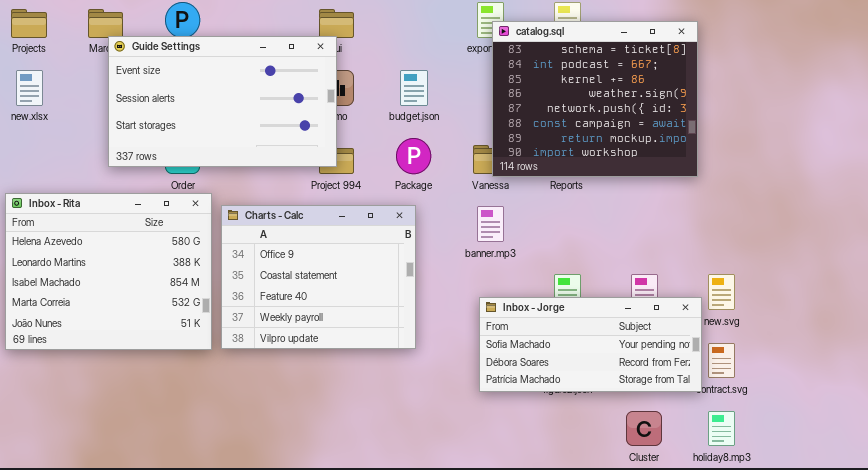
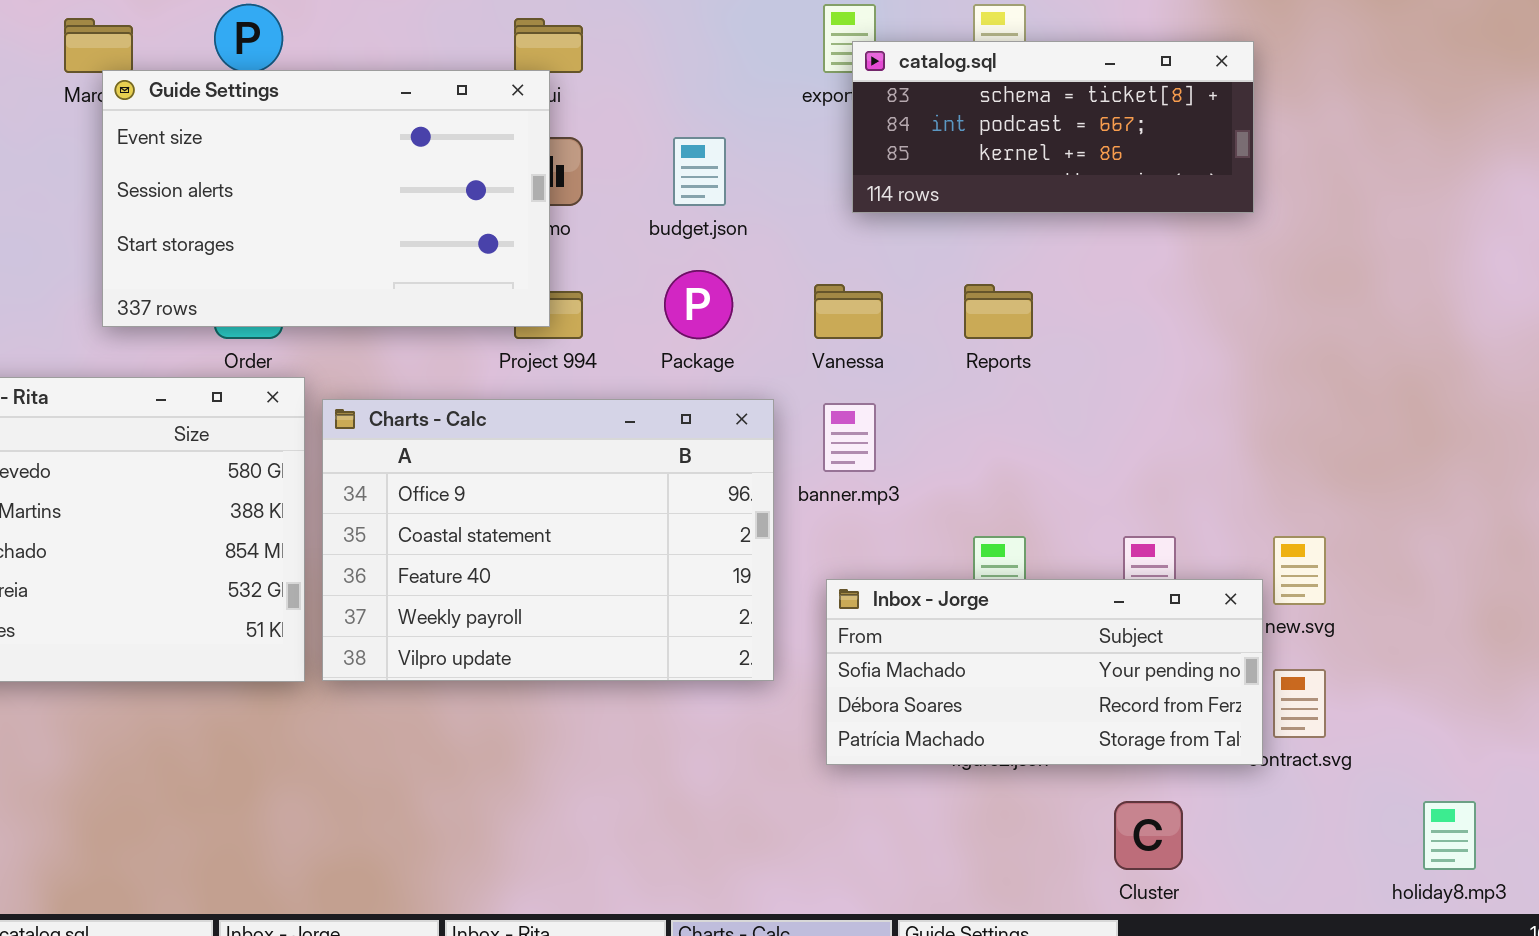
catalog.sql: [492,21,698,177] -> [852,41,1254,213], resized
Charts - Calc: [221,205,416,349] -> [322,399,774,681], resized
holiday8.mp3: [708,411,735,446] -> [1423,801,1476,870], moved

